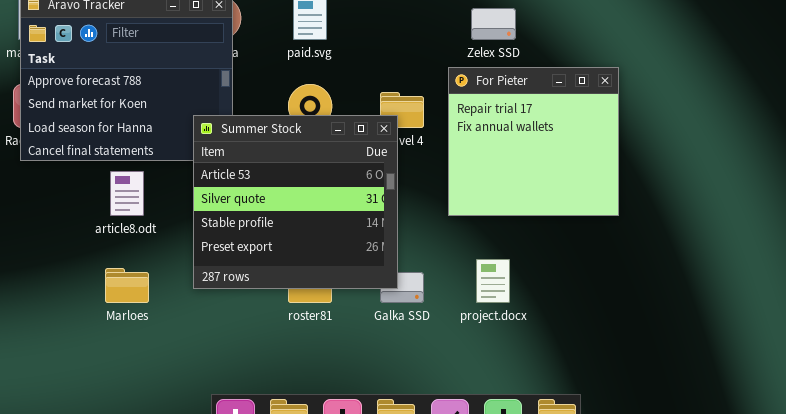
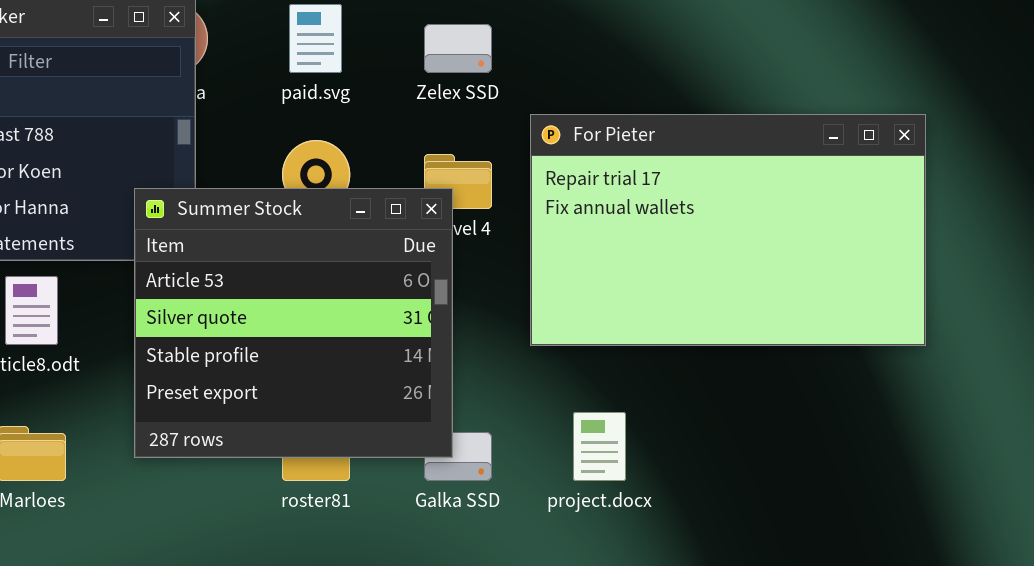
Zelex SSD: [471,8,516,40] -> [424,24,492,73], moved
For Pieter: [448,67,619,216] -> [530,114,926,346], resized

